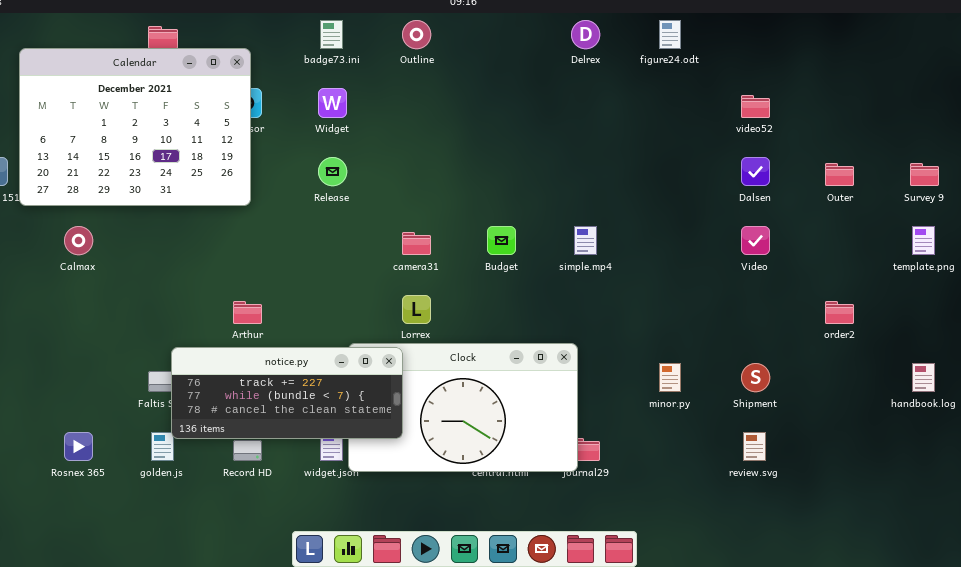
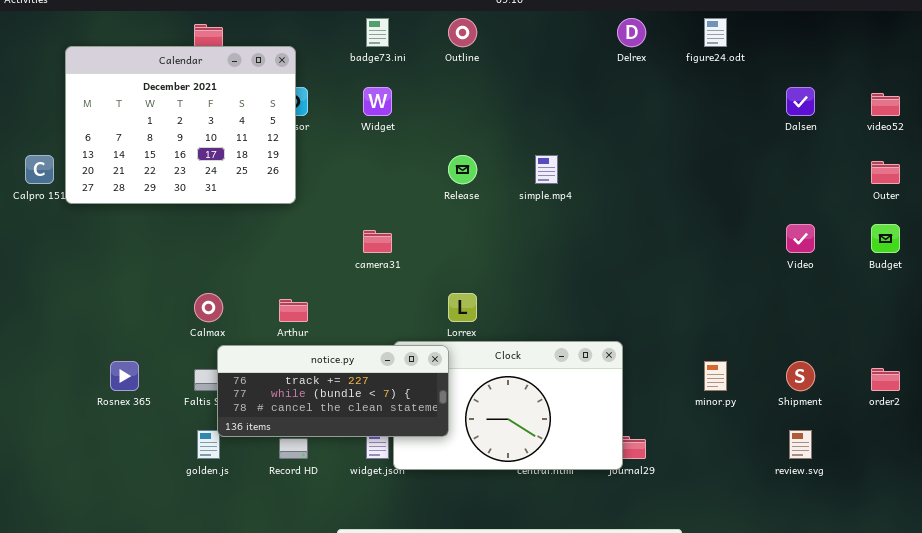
video52: [741,95,770,118] -> [871,93,900,116], moved
Release: [318,157,347,186] -> [448,155,477,184], moved
Dalsen: [741,157,770,186] -> [786,87,815,116], moved
Calmax: [64,226,93,255] -> [194,293,223,322], moved
Budget: [487,226,516,255] -> [871,224,900,253], moved
simple.mp4: [574,226,597,255] -> [535,155,558,184], moved
camera31: [402,232,431,255] -> [363,230,392,253], moved
order2: [825,301,854,324] -> [871,368,900,391], moved
Rosnex 365: [64,432,93,461] -> [110,361,139,391], moved

